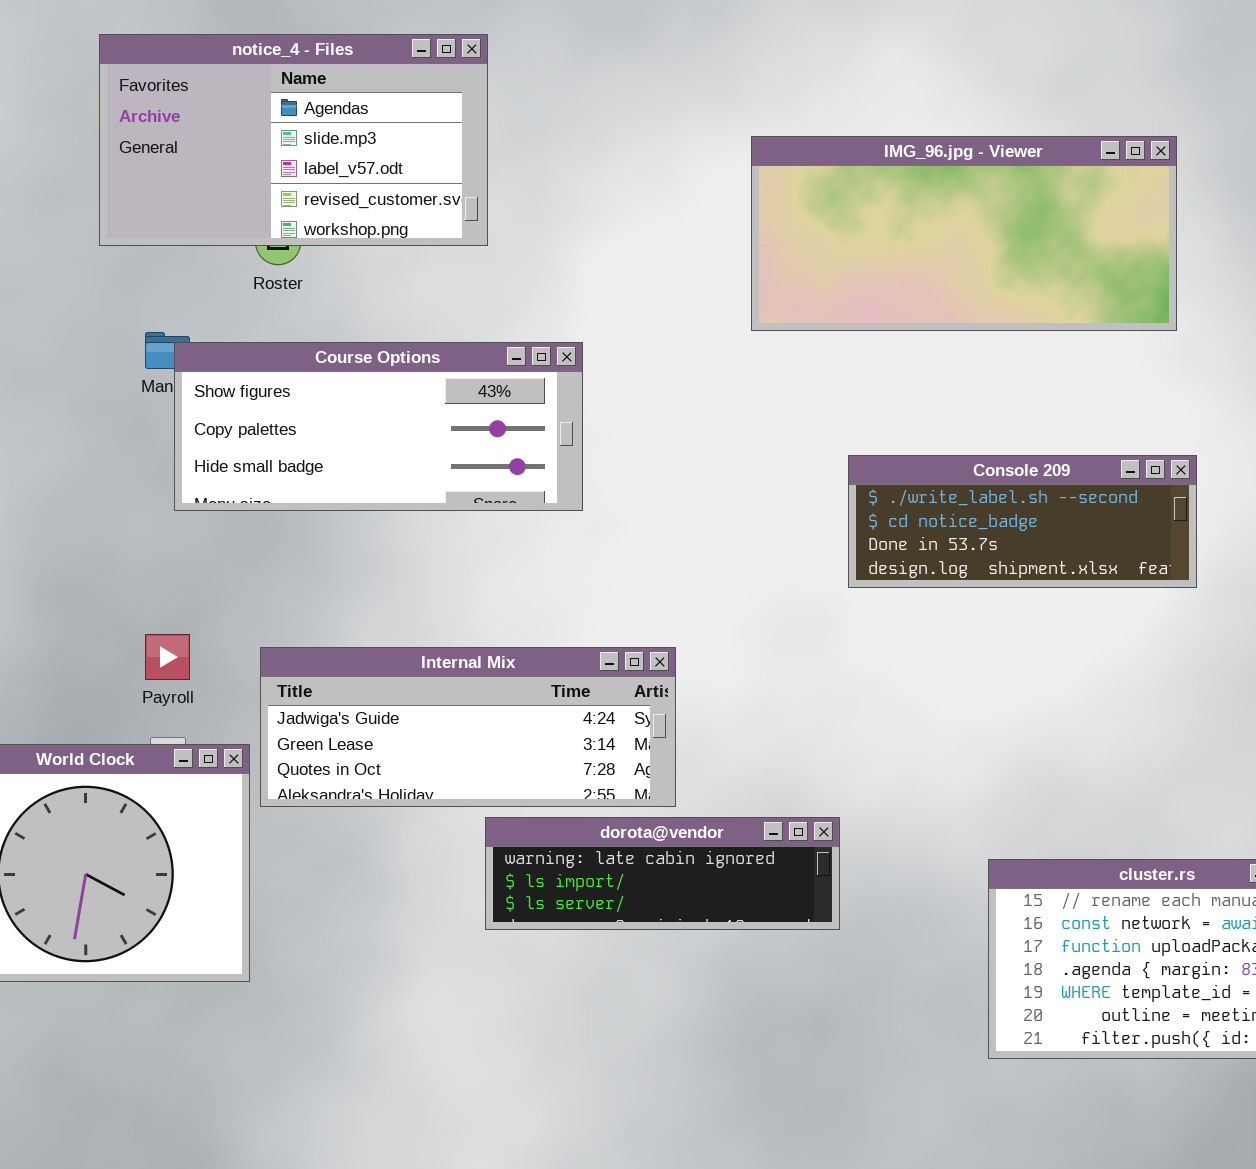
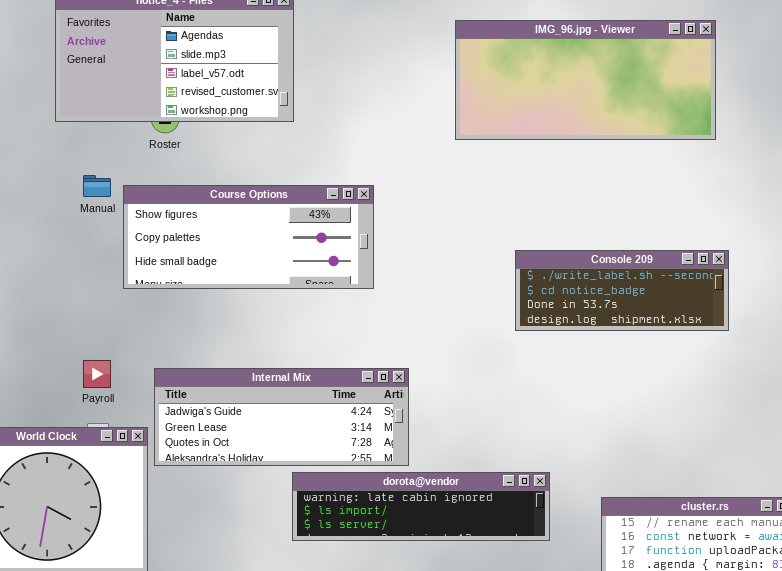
IMG_96.jpg - Viewer: [751,136,1177,331] -> [455,20,716,140], moved
Course Options: [174,342,583,511] -> [123,185,374,289], moved
dorota@vendor: [485,817,840,930] -> [292,472,550,541], resized

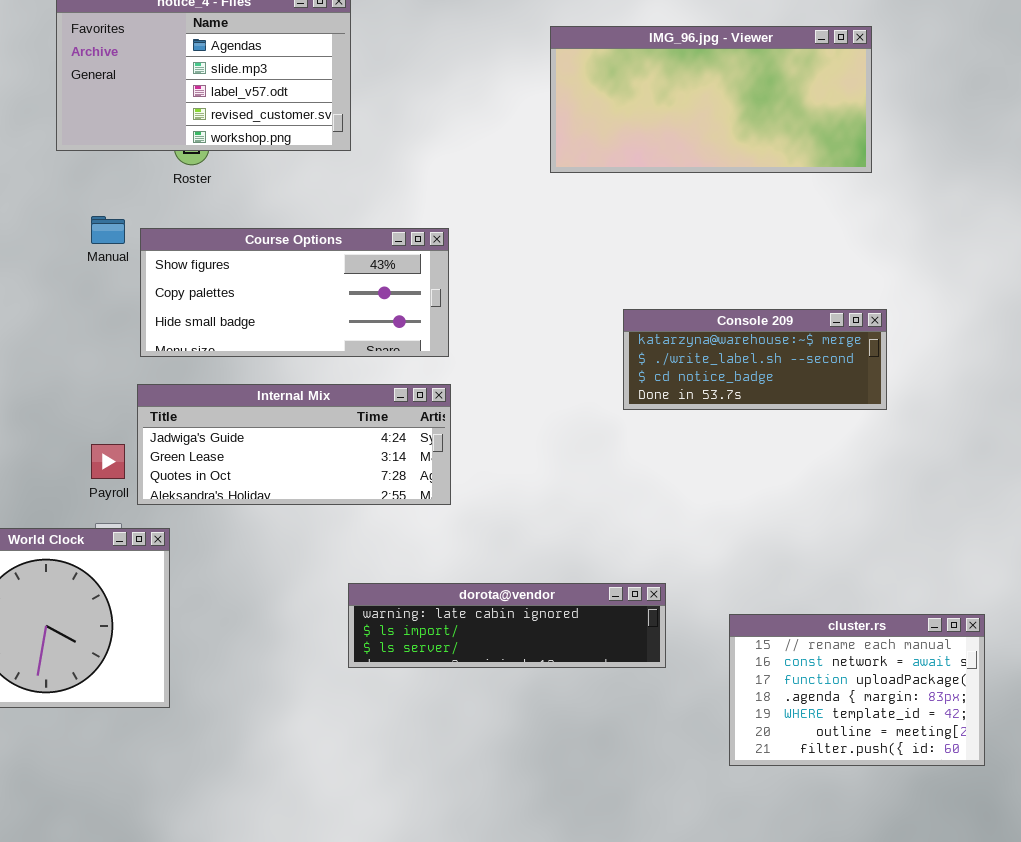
Console 209: [515,250,729,331] -> [623,309,887,410], scrolled up 1 row
Internal Mix: [154,368,409,466] -> [137,384,451,505], moved

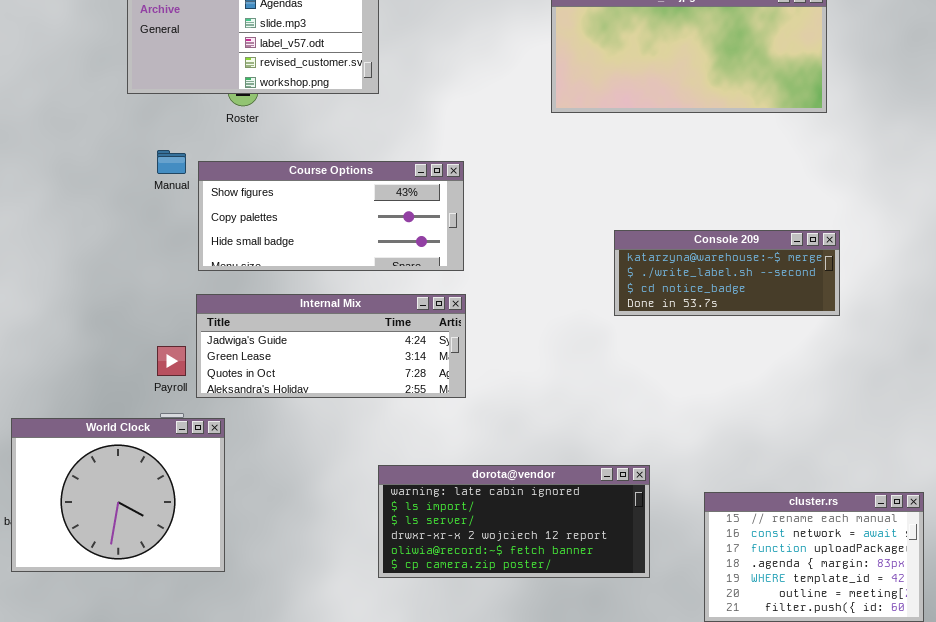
dorota@vendor: [348,583,666,668] -> [378,465,650,578], resized

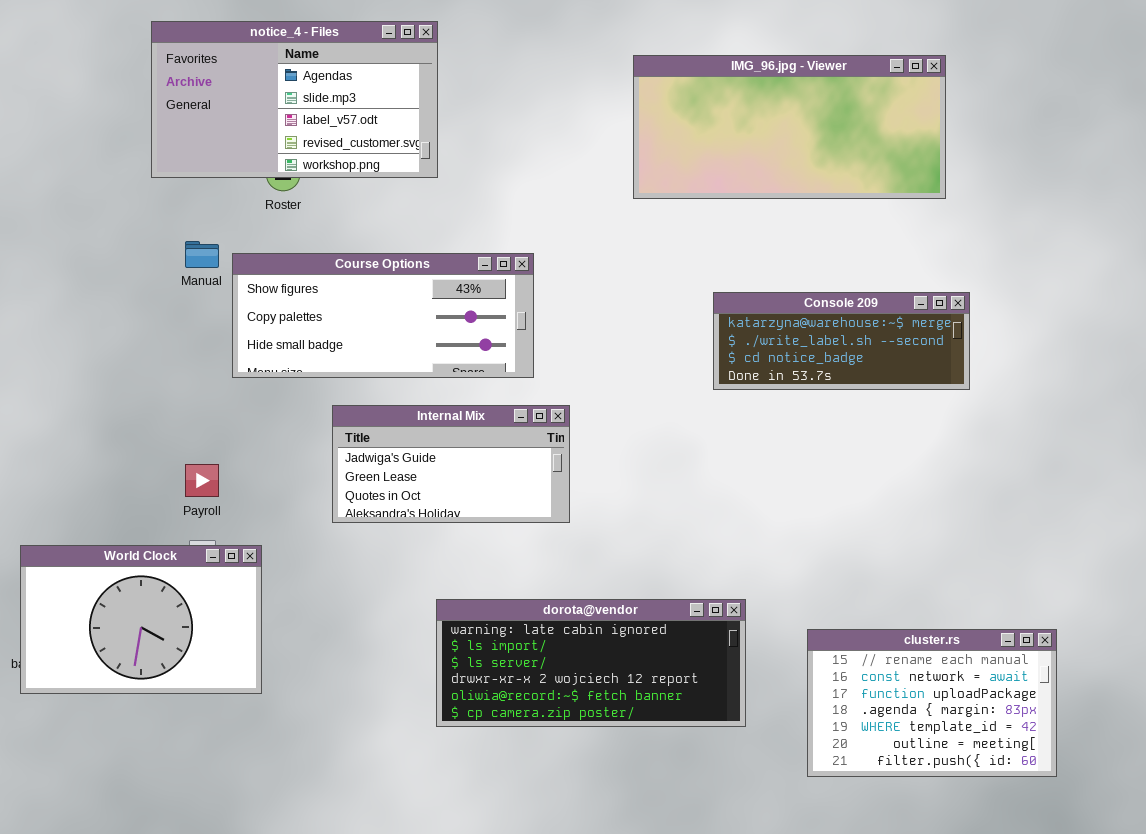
Console 209: [614,230,840,316] -> [713,292,970,390], moved
Internal Mix: [196,294,466,398] -> [332,405,570,523], moved, resized
World Clock: [11,418,225,572] -> [20,545,262,694], resized

